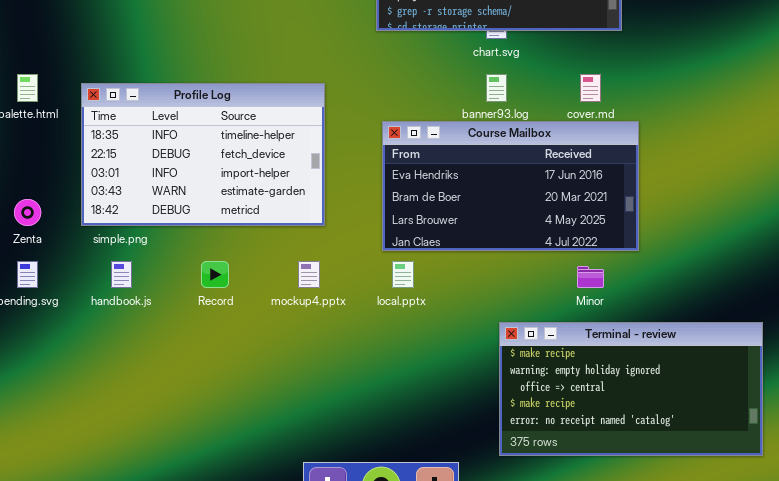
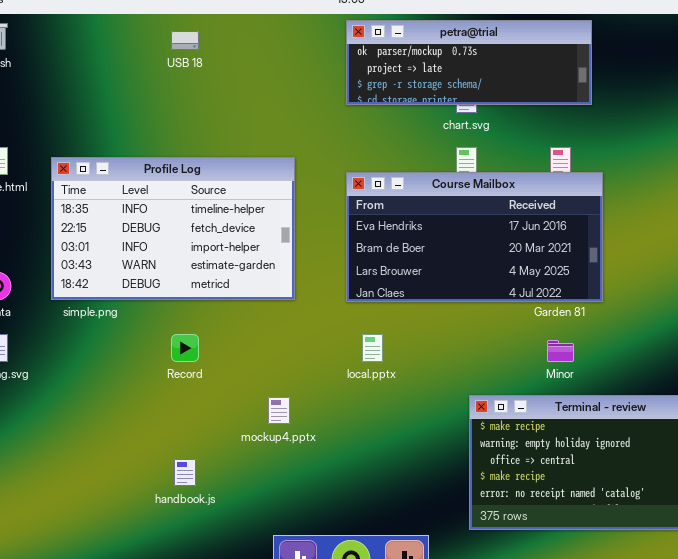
Course Mailbox: [382,121,639,251] -> [346,172,603,302], moved
handbook.js: [111,261,132,288] -> [174,459,196,486], moved
mockup4.pptx: [298,261,320,288] -> [268,397,290,424], moved

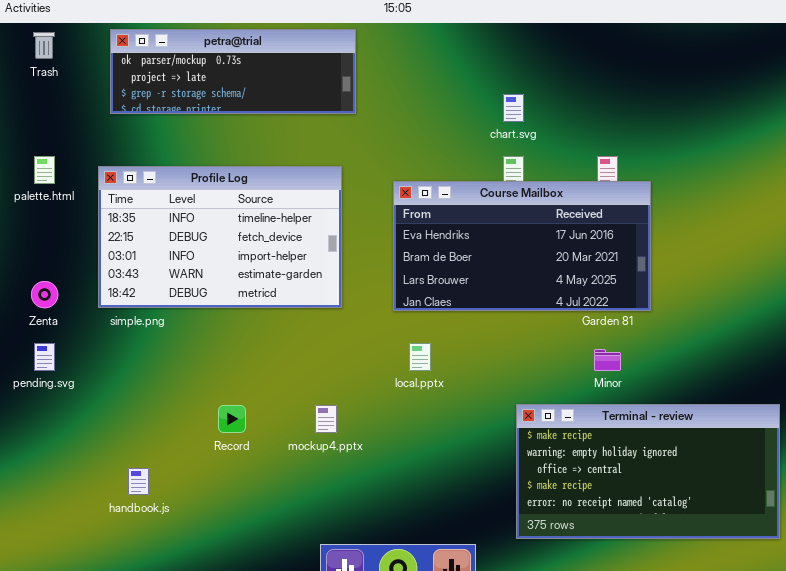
petra@trial: [346,20,592,105] -> [110,29,356,114], moved
Record: [171,334,199,362] -> [218,405,246,433], moved
handbook.js: [174,459,196,486] -> [128,468,149,495], moved

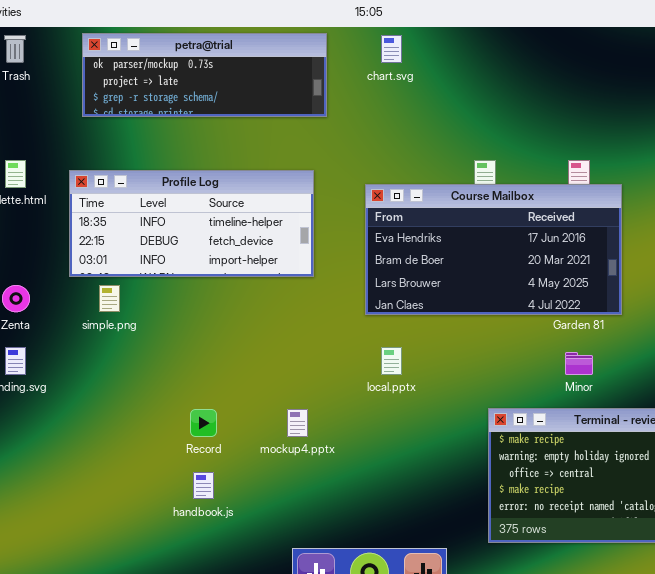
chart.svg: [503,94,524,122] -> [381,35,402,63], moved
Profile Log: [98,166,342,308] -> [69,170,314,277], resized
handbook.js: [128,468,149,495] -> [193,472,214,499], moved

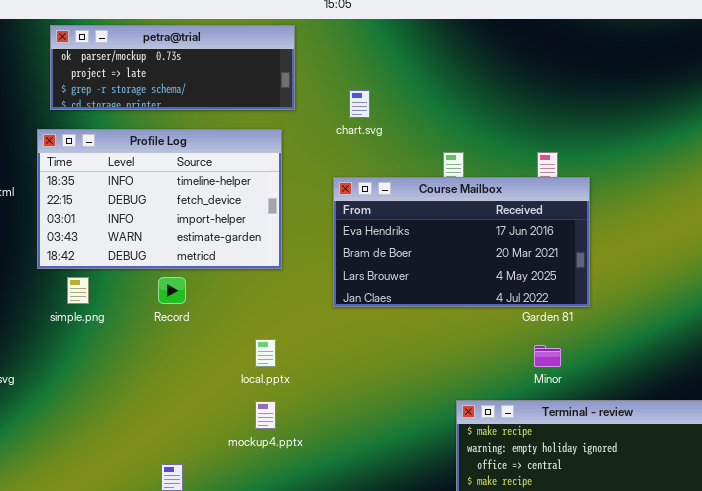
chart.svg: [381,35,402,63] -> [349,90,370,118], moved
Profile Log: [69,170,314,277] -> [37,129,282,269], resized
local.pptx: [381,347,402,375] -> [255,339,276,367], moved
Record: [190,409,217,437] -> [158,277,186,304], moved

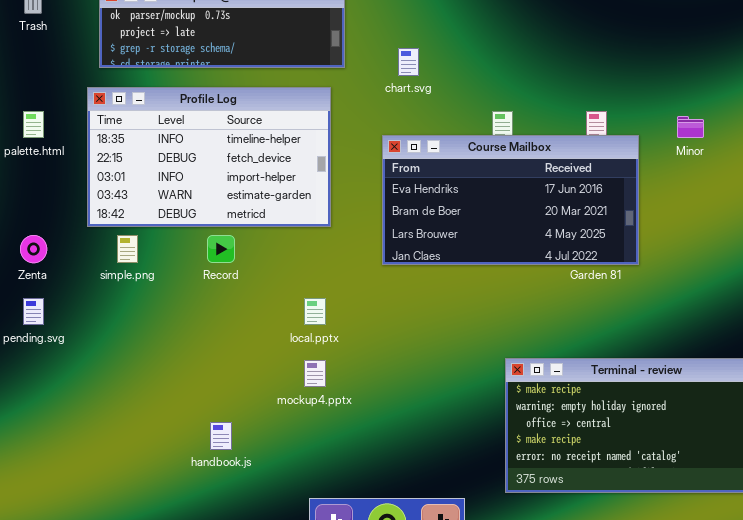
Minor: [534,345,561,367] -> [677,116,704,138], moved

